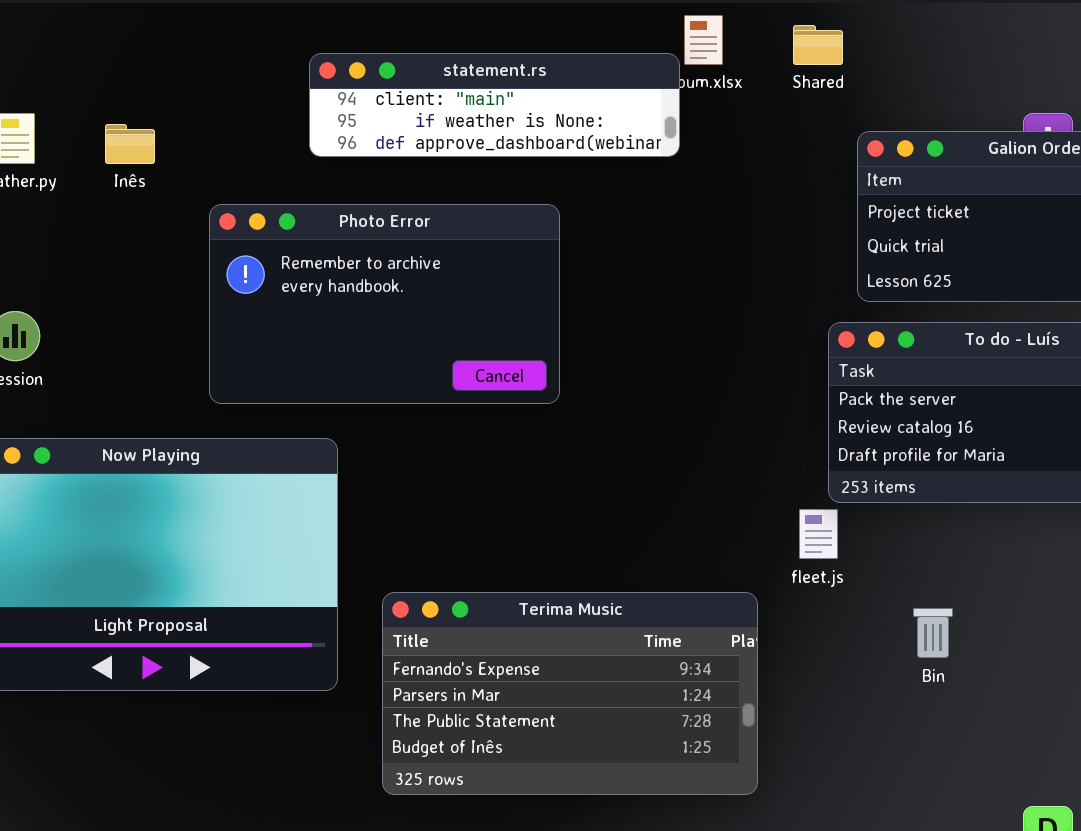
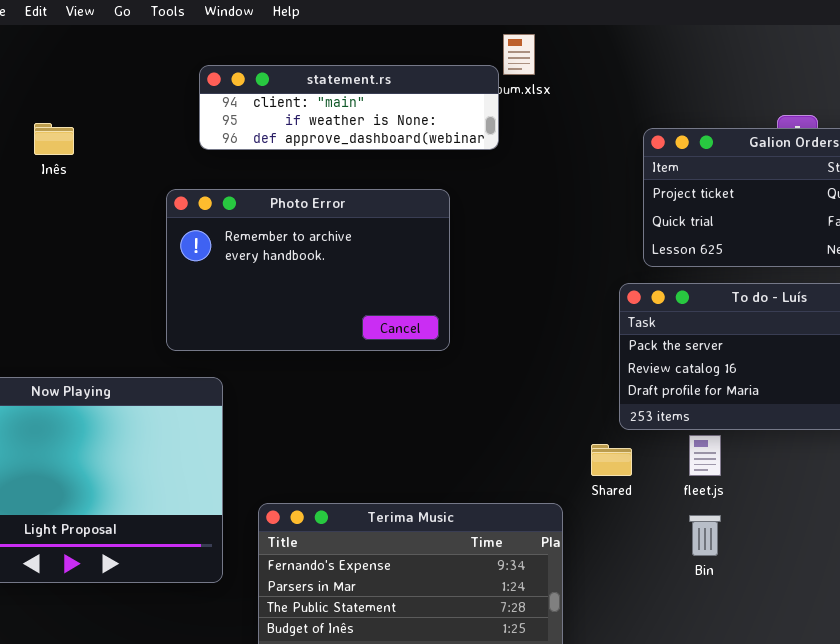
Shared: [793,25,843,65] -> [591,444,632,476], moved
Photo Error: [209,204,560,404] -> [166,189,450,351], moved
fleet.js: [799,509,838,559] -> [689,435,721,476], moved

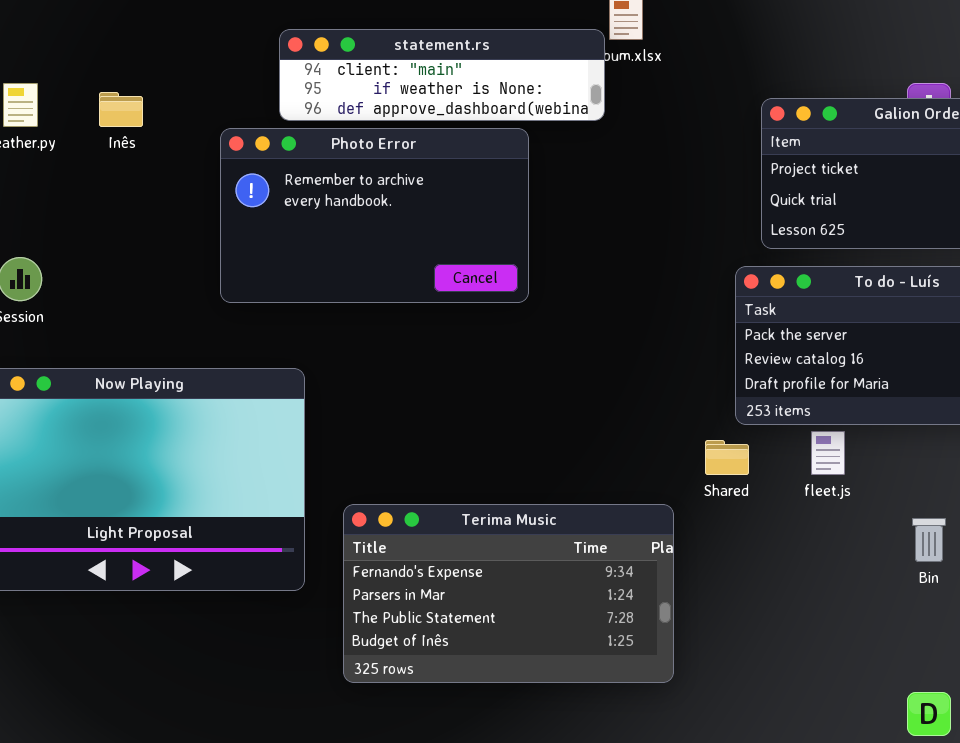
Photo Error: [166,189,450,351] -> [220,128,529,303], moved
Bin: [689,515,721,556] -> [912,518,946,562], moved

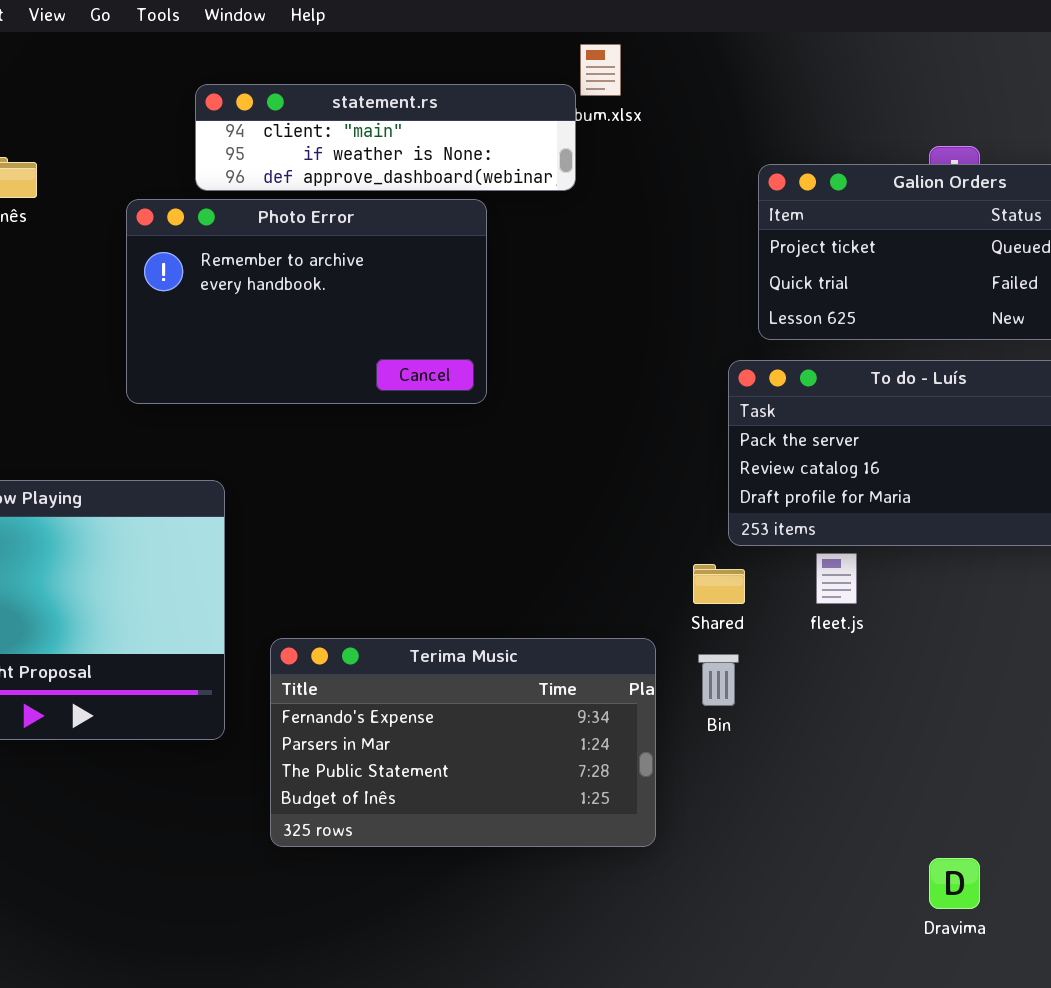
Bin: [912,518,946,562] -> [698,654,739,706], moved

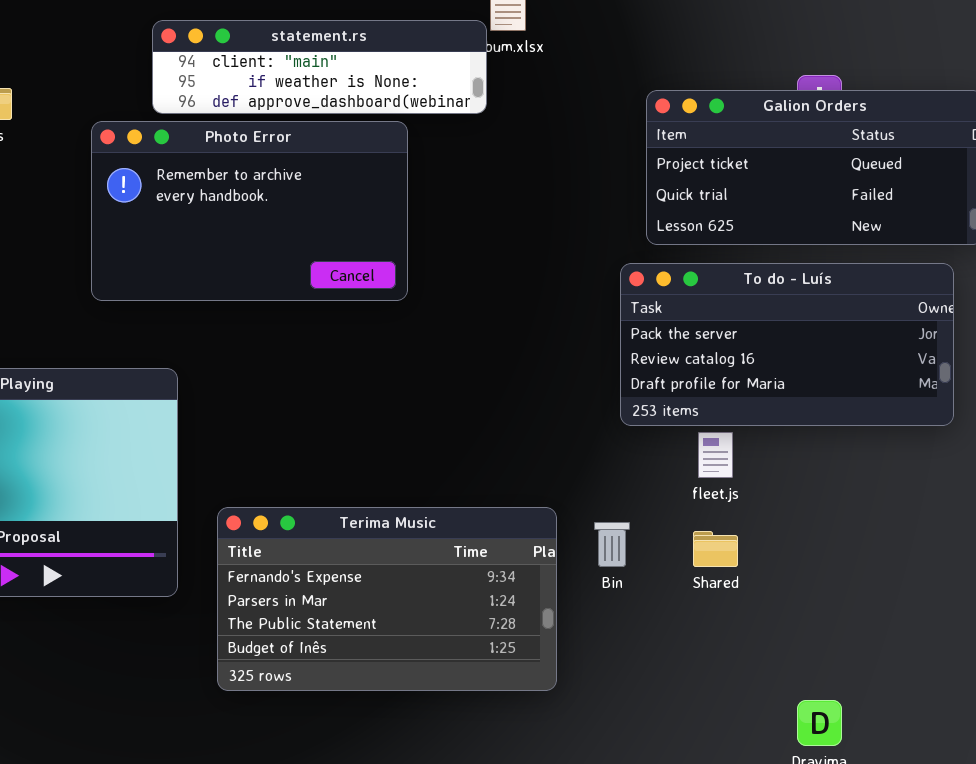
Shared: [693,564,745,604] -> [693,531,738,567], moved

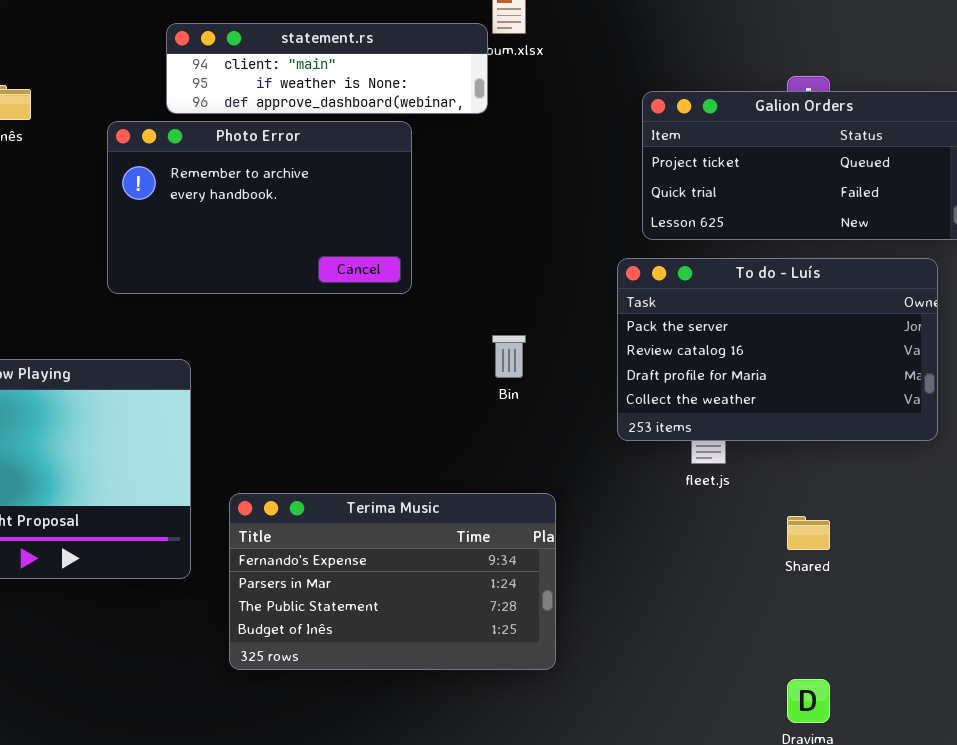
To do - Luís: [620,263,954,426] -> [617,258,938,441], resized
Bin: [594,522,630,567] -> [492,335,526,378], moved
Shared: [693,531,738,567] -> [787,516,830,550], moved

